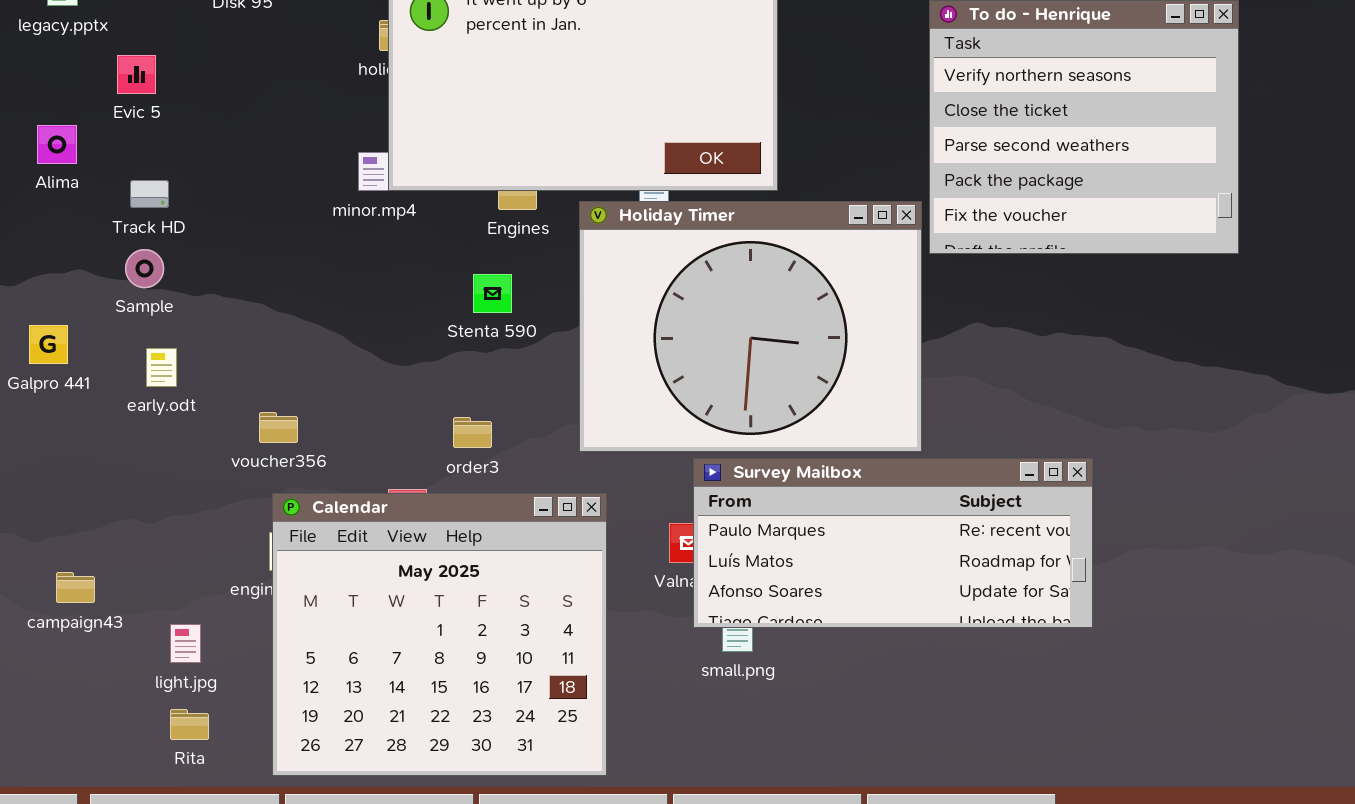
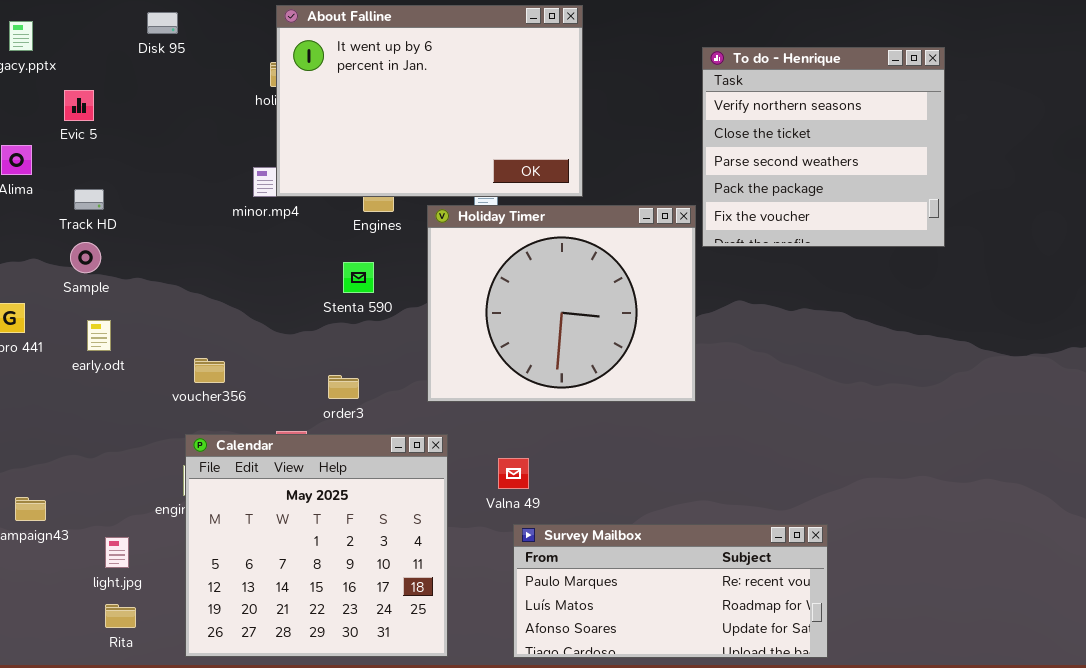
voucher356: [259,412,298,443] -> [194,358,225,383], moved
Survey Mailbox: [693,458,1093,628] -> [513,524,828,658], moved

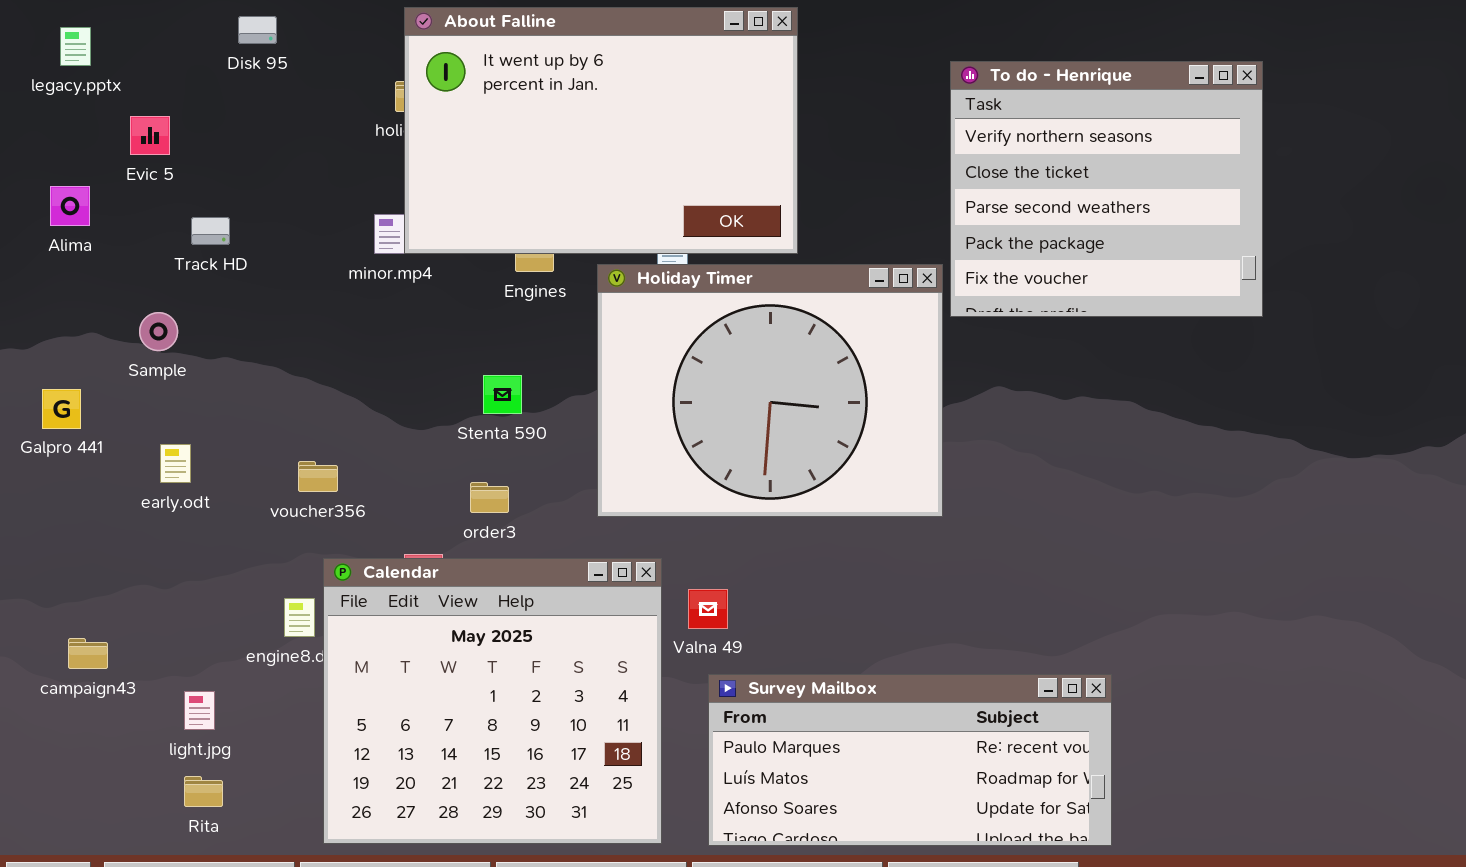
Track HD: [74,189,104,210] -> [191,217,230,245], moved
Stenta 590: [343,262,374,293] -> [483,375,522,414], moved
early.odt: [87,320,111,351] -> [160,444,191,483], moved
Calendar: [185,434,448,657] -> [323,558,662,844], moved

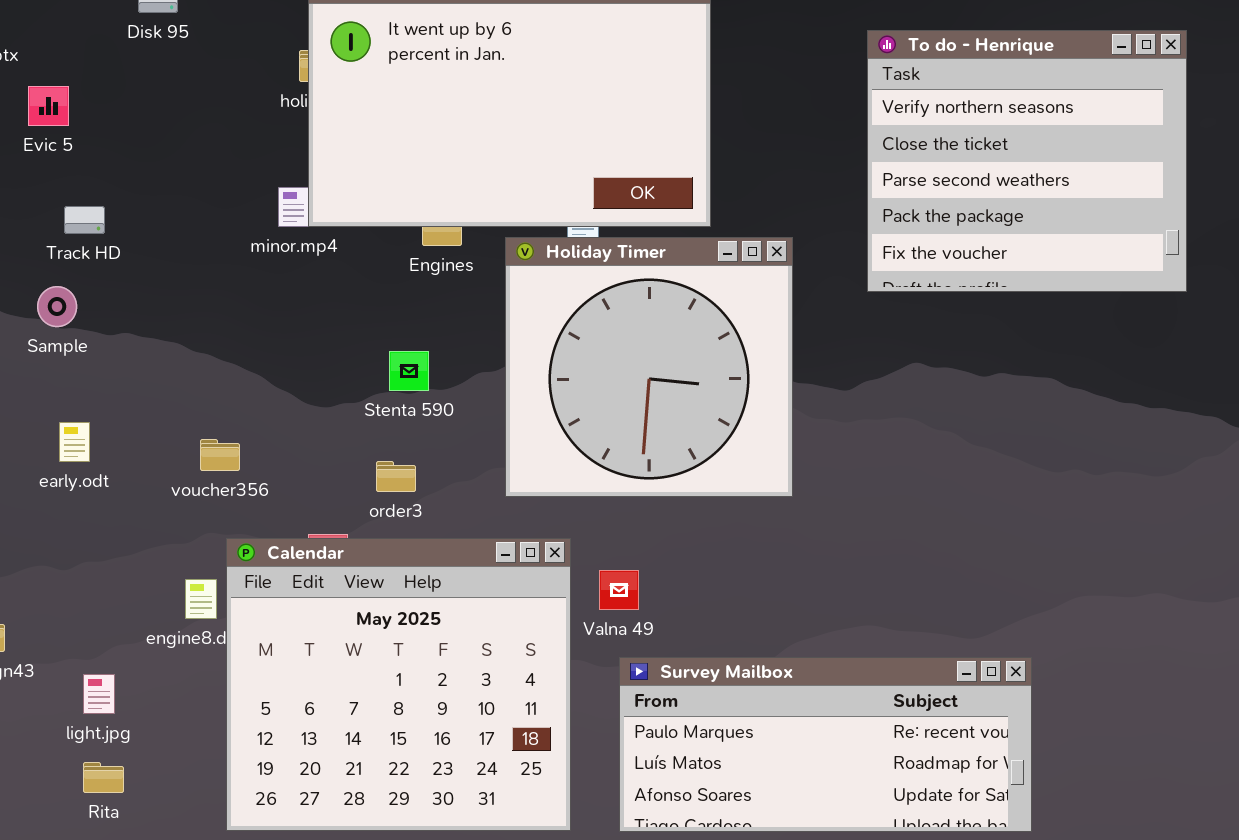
Track HD: [191,217,230,245] -> [64,206,105,234], moved
Holiday Timer: [597,264,943,517] -> [505,237,793,497], resized

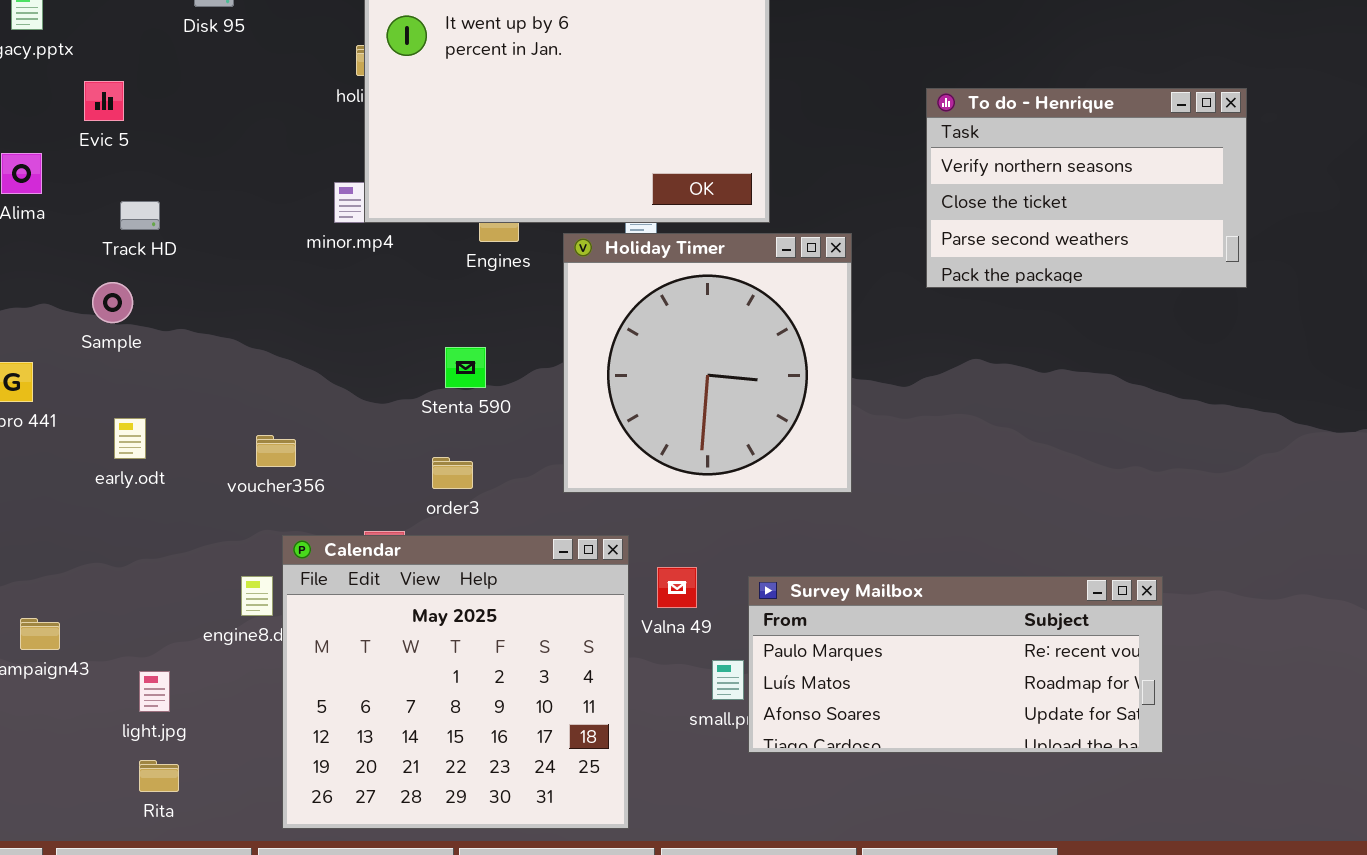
To do - Henrique: [867,30,1187,292] -> [926,88,1247,288], resized
Survey Mailbox: [619,657,1032,832] -> [748,576,1163,753], moved

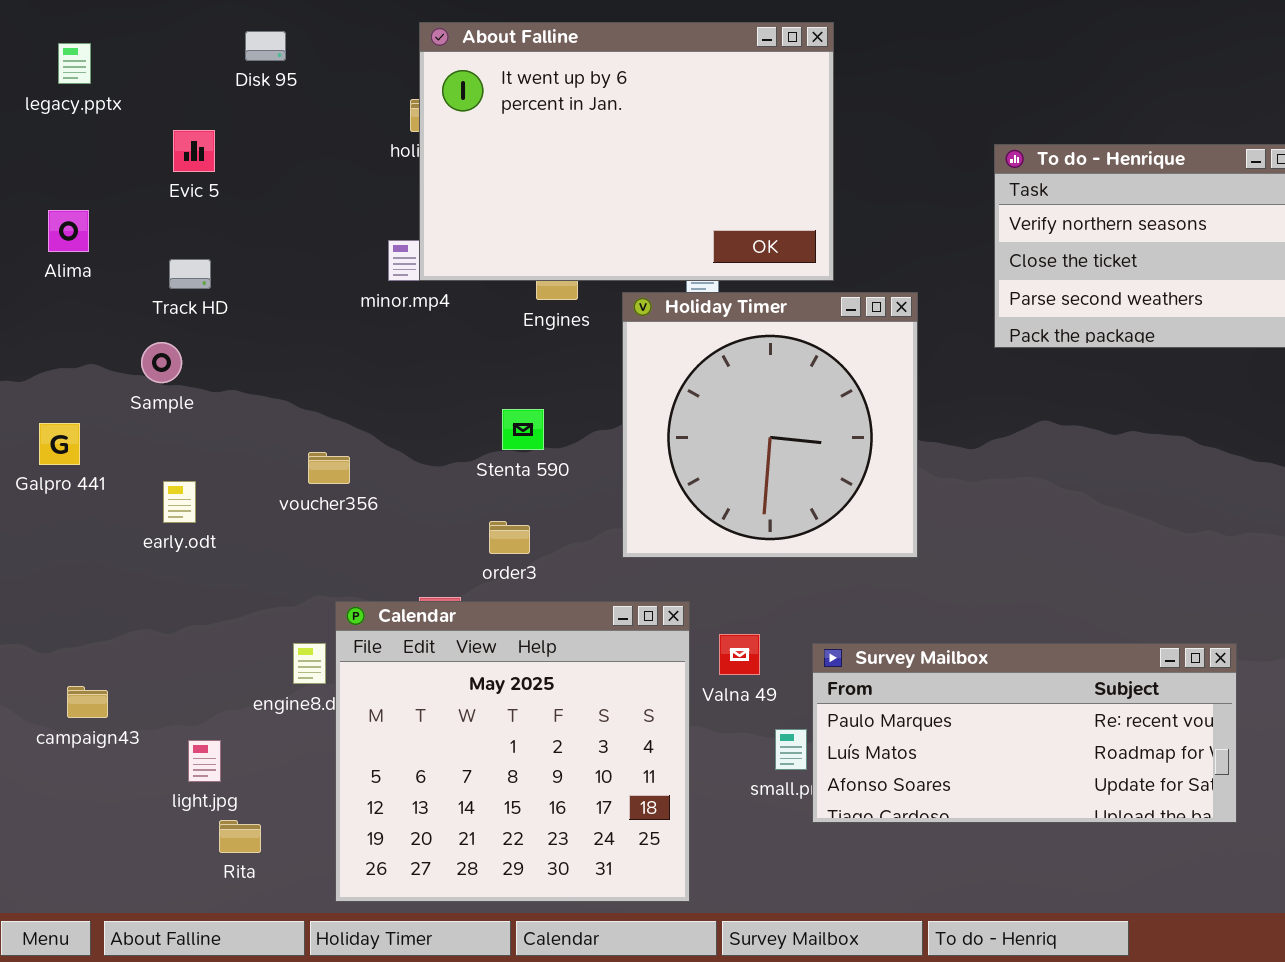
Evic 5: [84,81,124,121] -> [173,130,215,172], moved
voucher356: [256,435,296,467] -> [308,452,350,484], moved
Rita: [139,760,179,792] -> [219,820,261,853], moved

